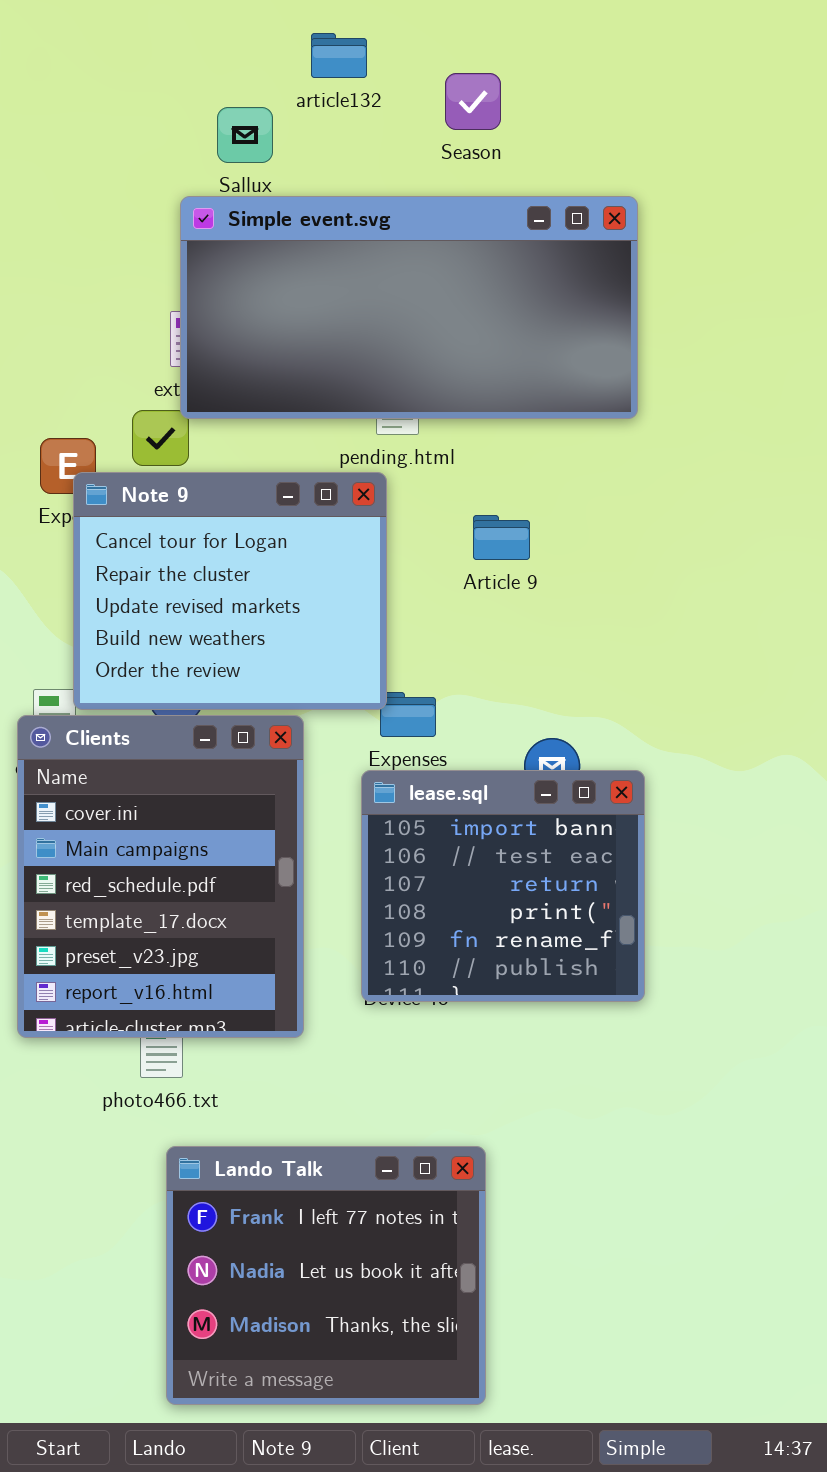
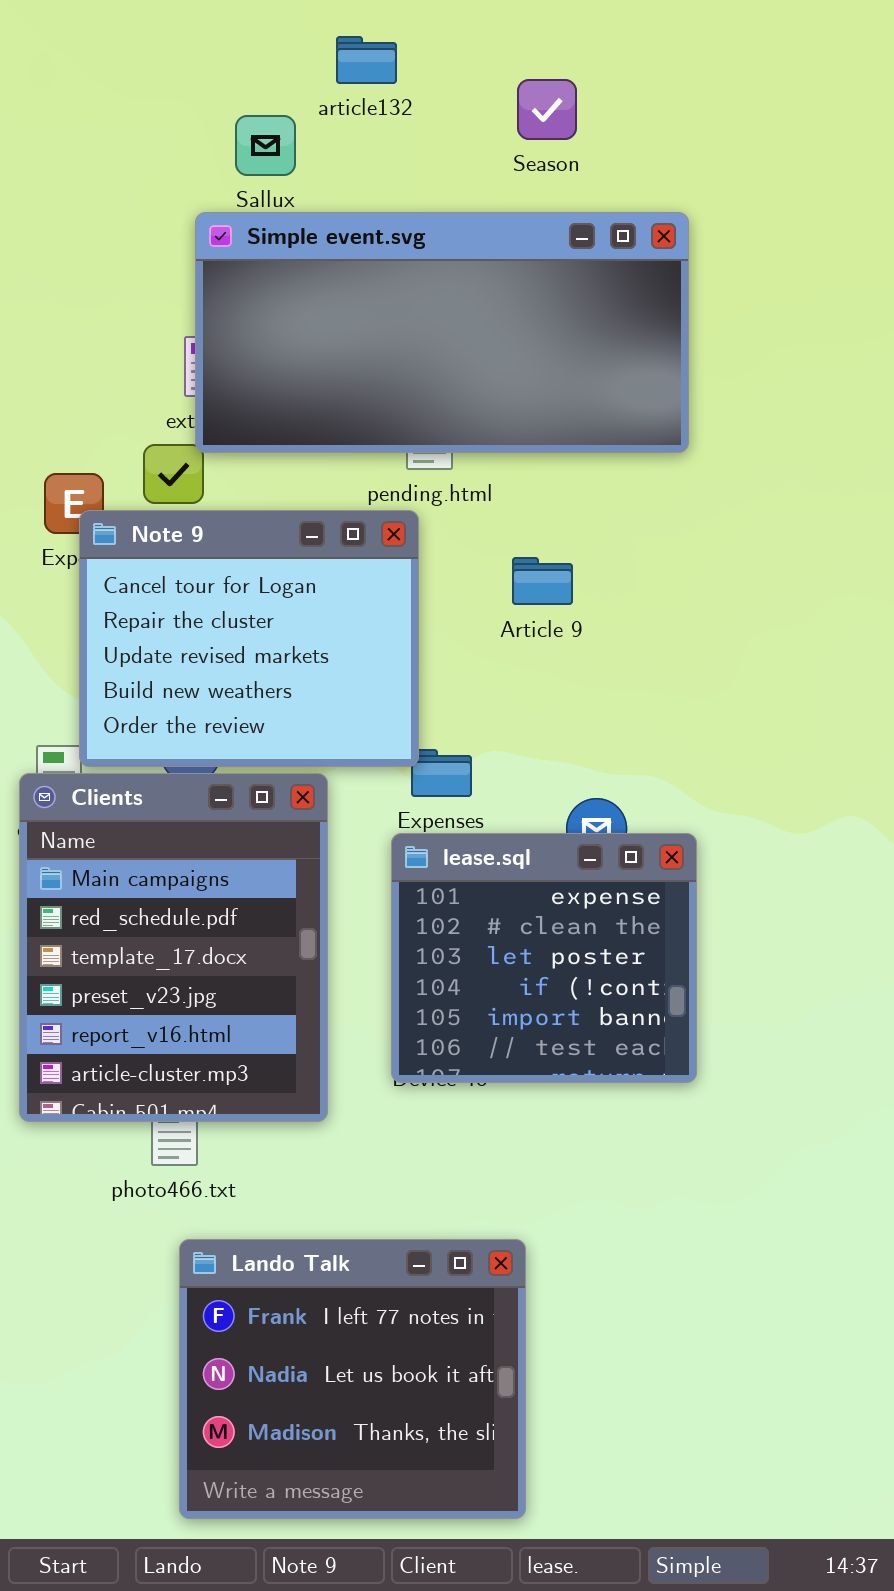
Season: [445,73,501,130] -> [517,79,577,140], moved
Clients: [17,715,304,1038] -> [19,773,328,1122], scrolled down 1 row
lease.sql: [361,770,645,1002] -> [391,833,697,1083], scrolled up 4 rows

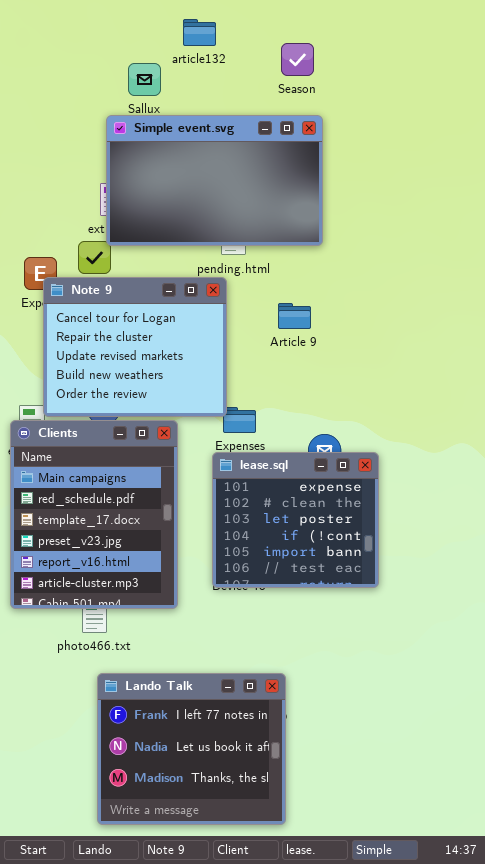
Simple event.svg: [195,212,689,453] -> [106,115,323,246], resized

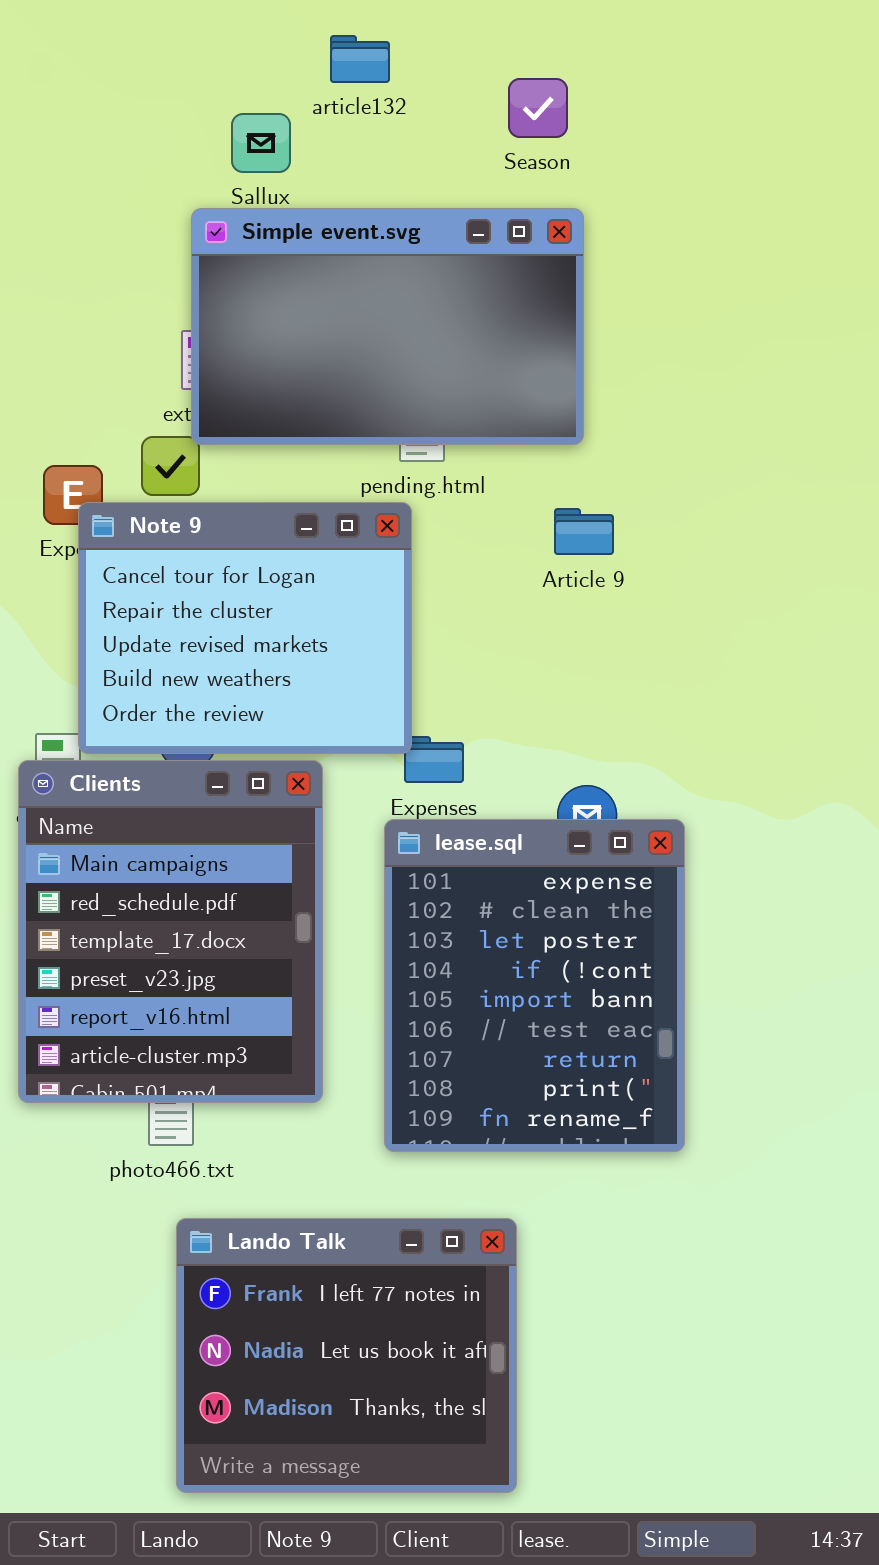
Article 9: [278,303,311,329] -> [554,508,614,555], moved
lease.sql: [212,452,379,588] -> [384,819,685,1152], resized

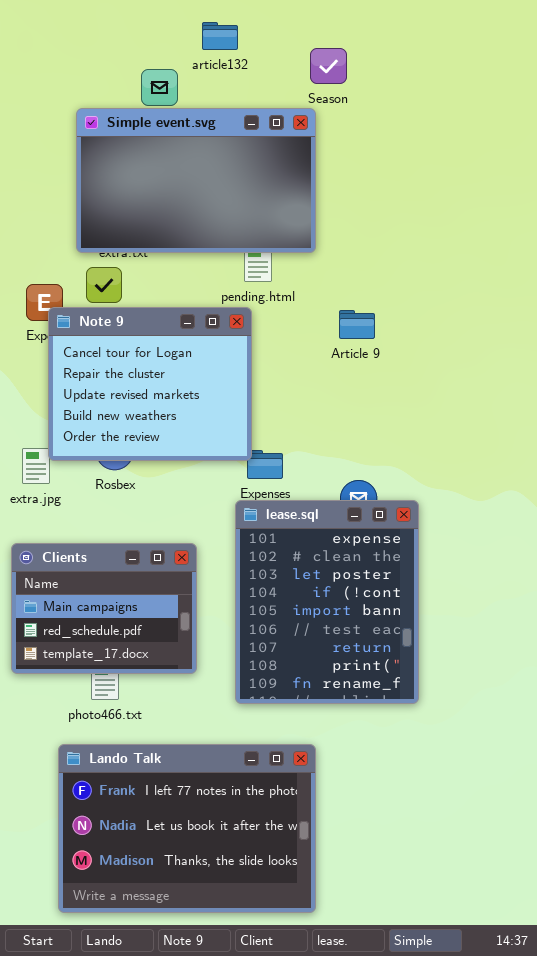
Simple event.svg: [191,208,584,445] -> [76,108,316,253], moved
Clients: [18,760,323,1103] -> [11,543,197,674], resized
Lando Talk: [176,1218,517,1493] -> [58,744,316,913], resized

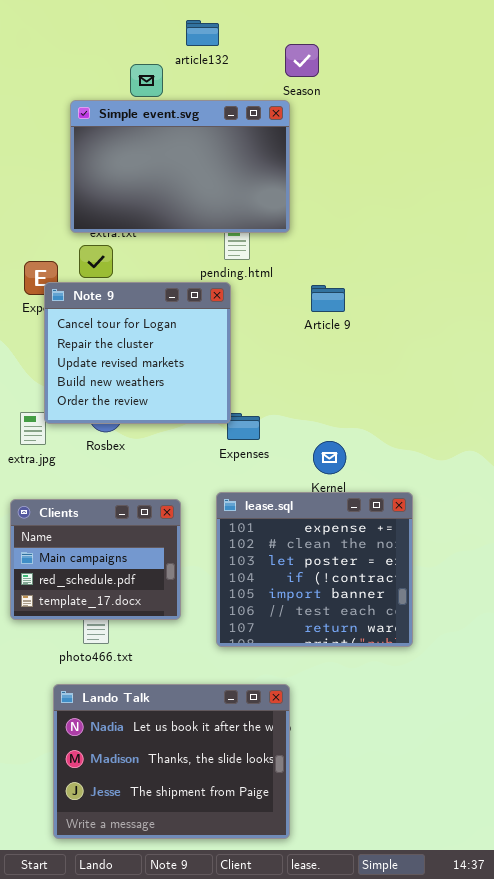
lease.sql: [235,500,419,704] -> [216,492,413,647], resized
Lando Talk: [58,744,316,913] -> [53,684,290,839], scrolled down 1 row

